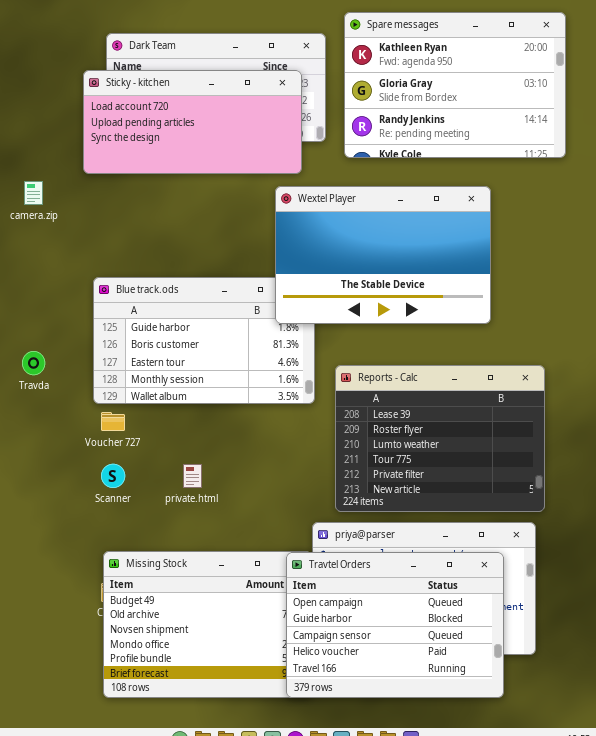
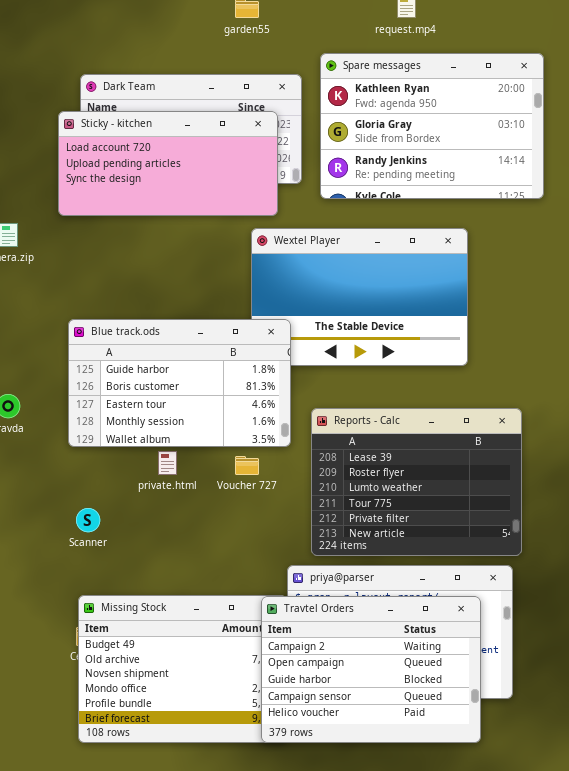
Blue track.ods: [93,277,315,404] -> [68,319,291,447], raised
Voucher 727: [101,412,125,431] -> [235,456,259,475], moved
private.html: [183,464,202,488] -> [158,451,177,475], moved
Travtel Orders: [286,552,504,698] -> [261,596,481,743], scrolled up 1 row

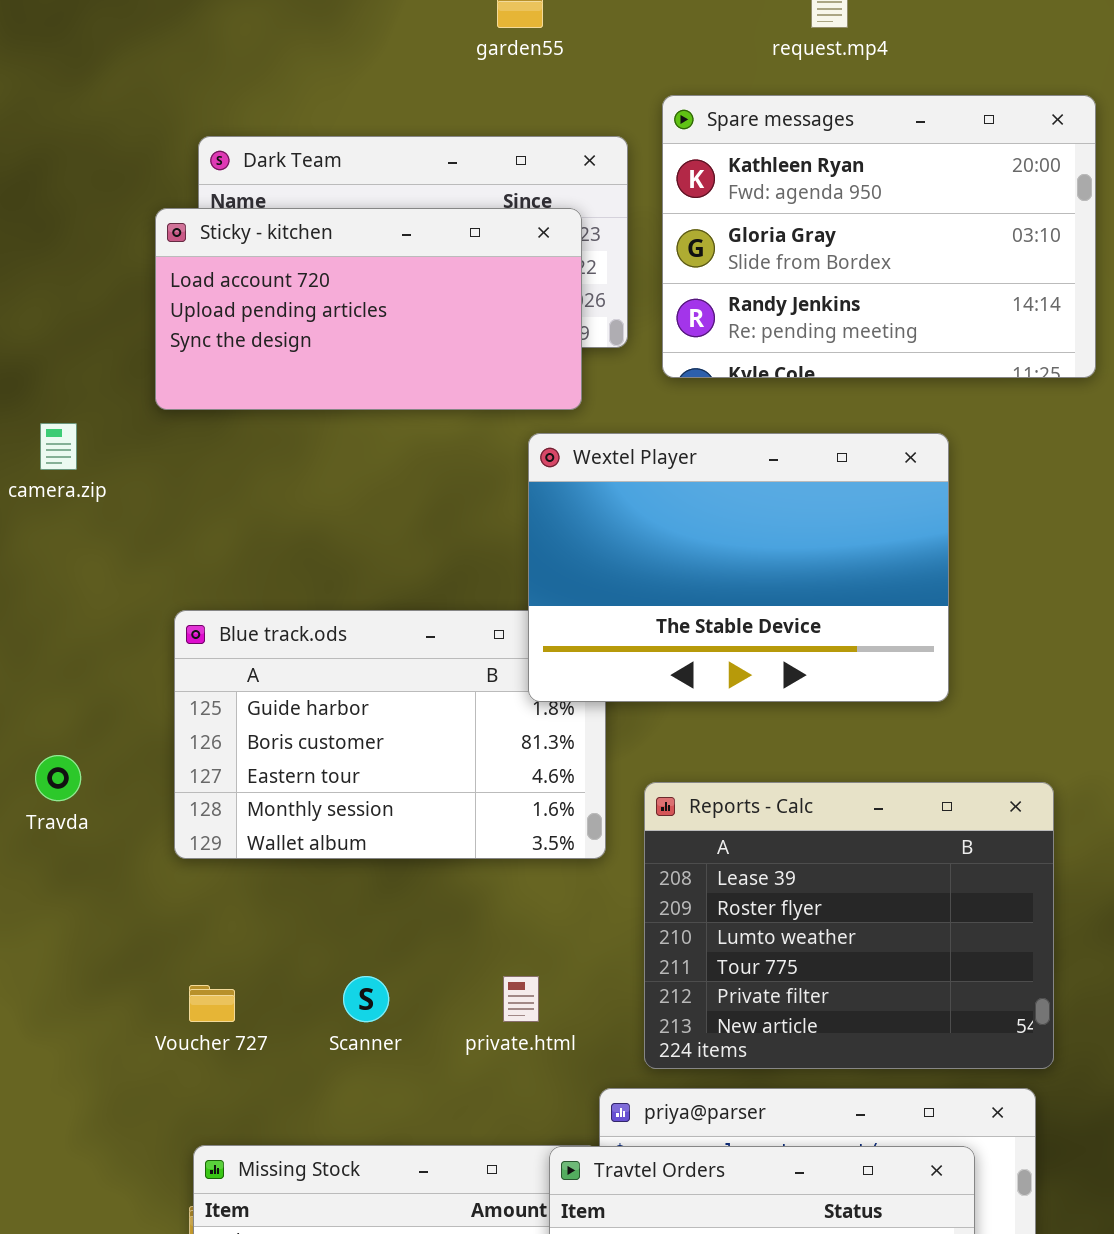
Wextel Player: [251,228,468,366] -> [528,433,949,702], raised
private.html: [158,451,177,475] -> [503,976,539,1022], moved
Voucher 727: [235,456,259,475] -> [189,985,235,1022], moved
Scanner: [76,508,100,532] -> [343,976,389,1022], moved

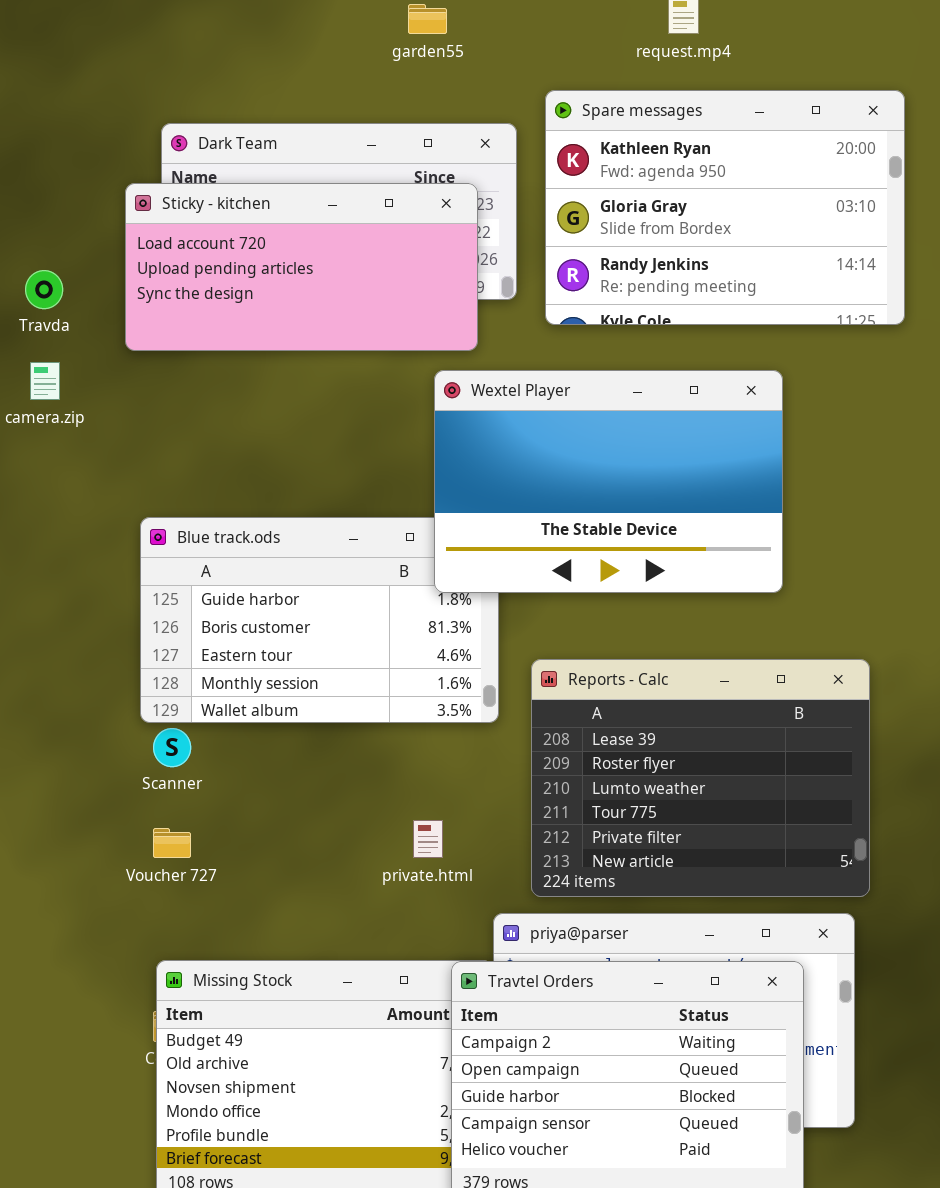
Travda: [35,755,81,801] -> [25,270,63,309], moved
Scanner: [343,976,389,1022] -> [153,728,191,767], moved

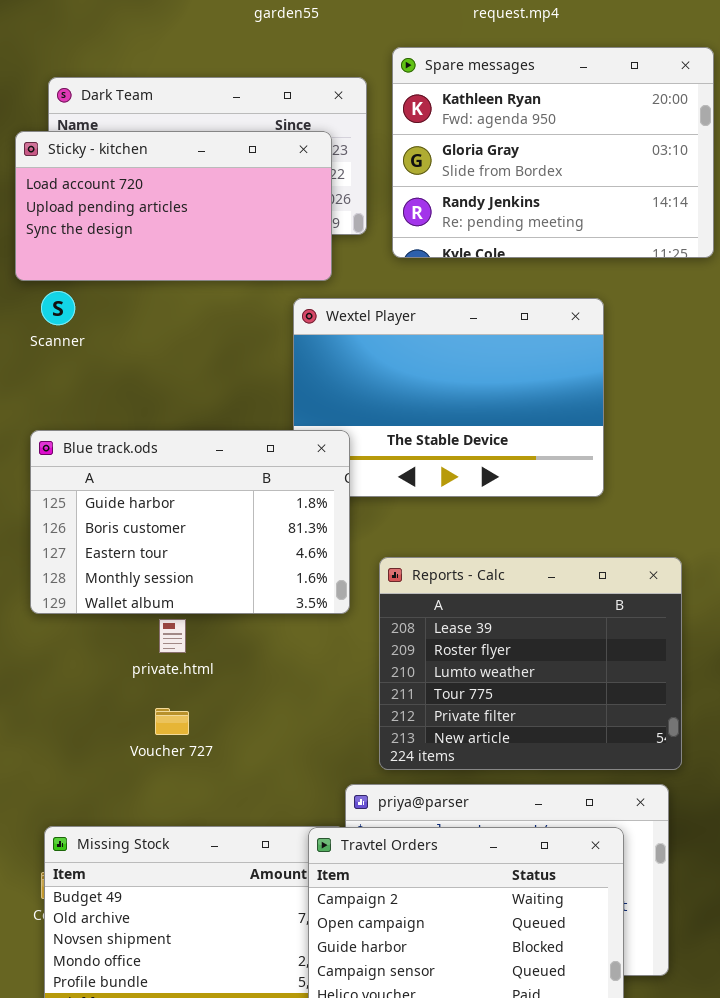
Blue track.ods: [140,517,499,723] -> [30,430,350,614], raised
Scanner: [153,728,191,767] -> [41,291,75,325], moved
private.html: [413,820,443,858] -> [159,619,186,653], moved
Voucher 727: [153,828,191,858] -> [155,708,189,735], moved

